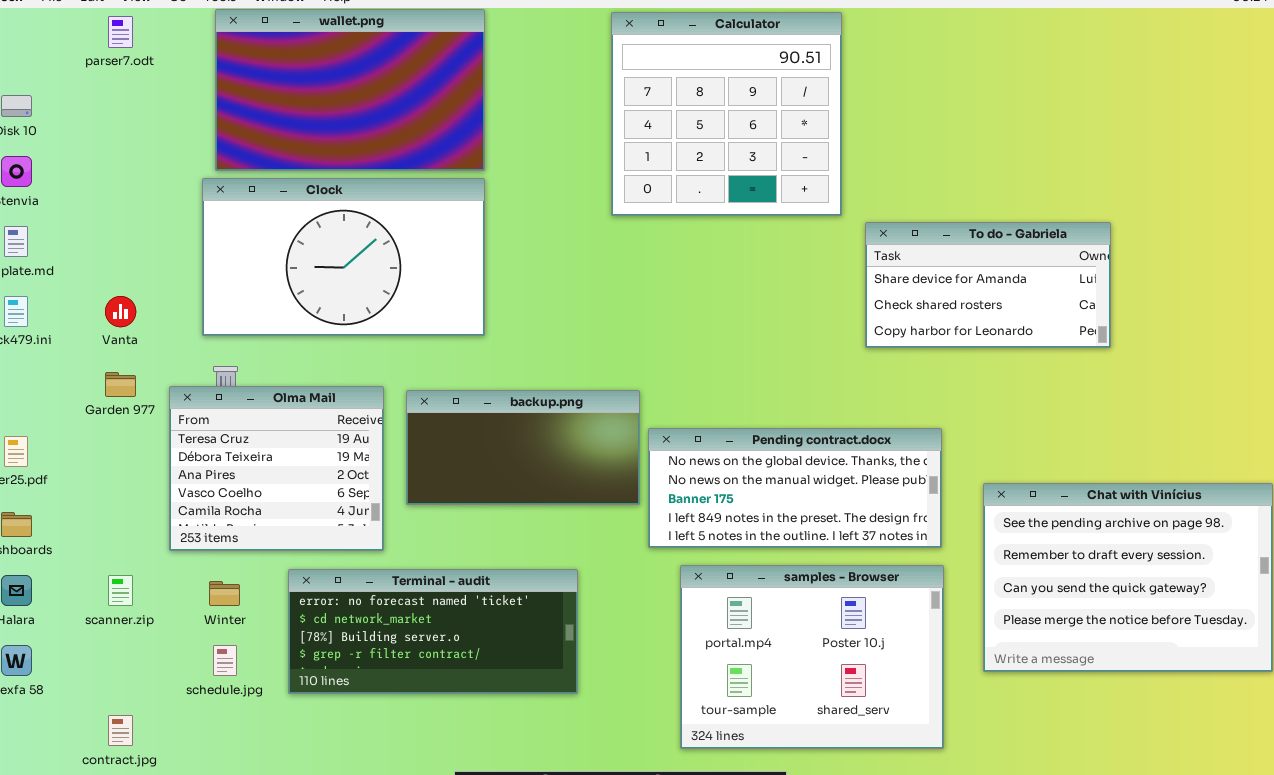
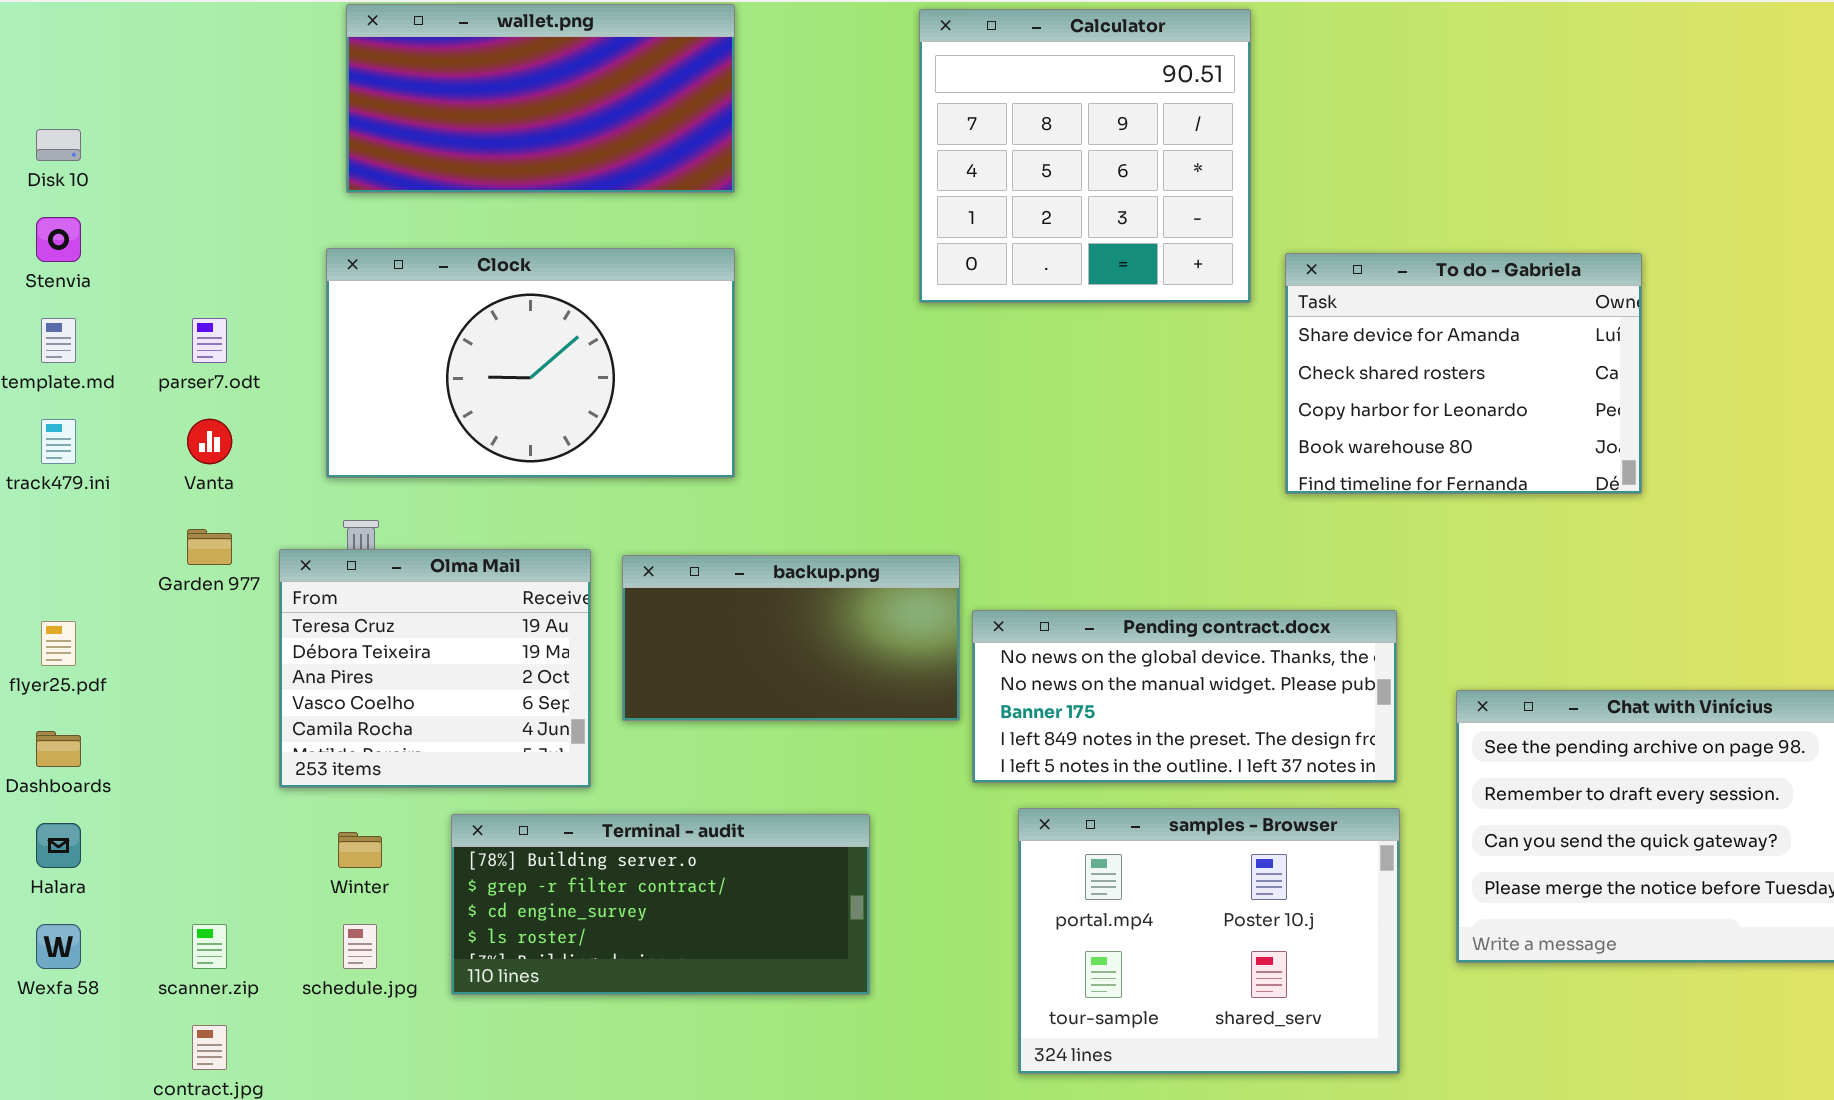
wallet.png: [215,9,485,171] -> [346,4,735,193], resized
parser7.odt: [108,16,133,48] -> [192,318,227,363], moved
To do - Gabriela: [865,222,1111,348] -> [1285,253,1642,494], resized
Terminal - audit: [288,569,578,694] -> [451,814,870,995], scrolled down 2 rows
scanner.zip: [108,575,133,606] -> [192,924,227,969], moved

